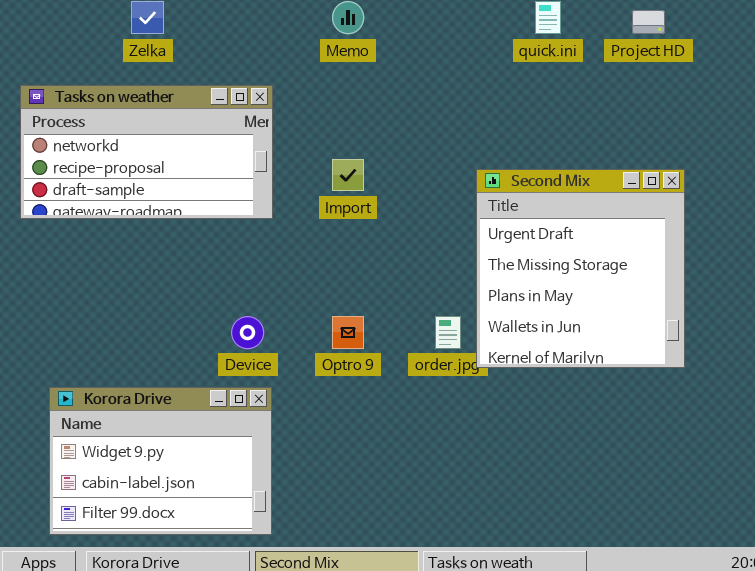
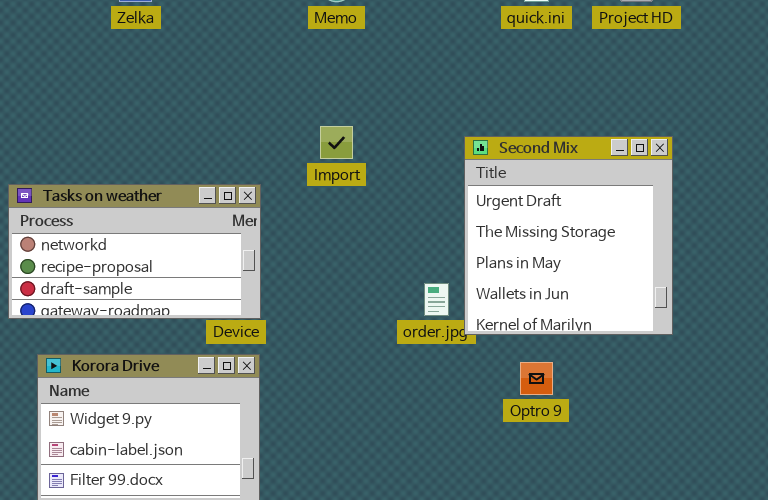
Tasks on weather: [20,85,273,219] -> [8,184,261,319], moved
Optro 9: [332,316,364,349] -> [520,362,553,395], moved

